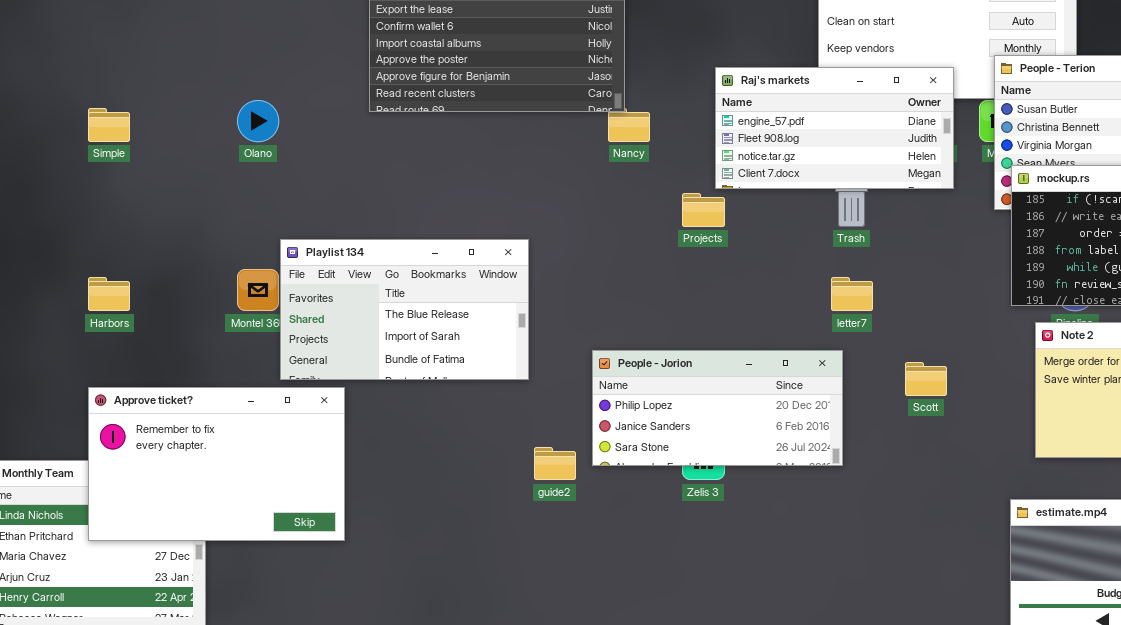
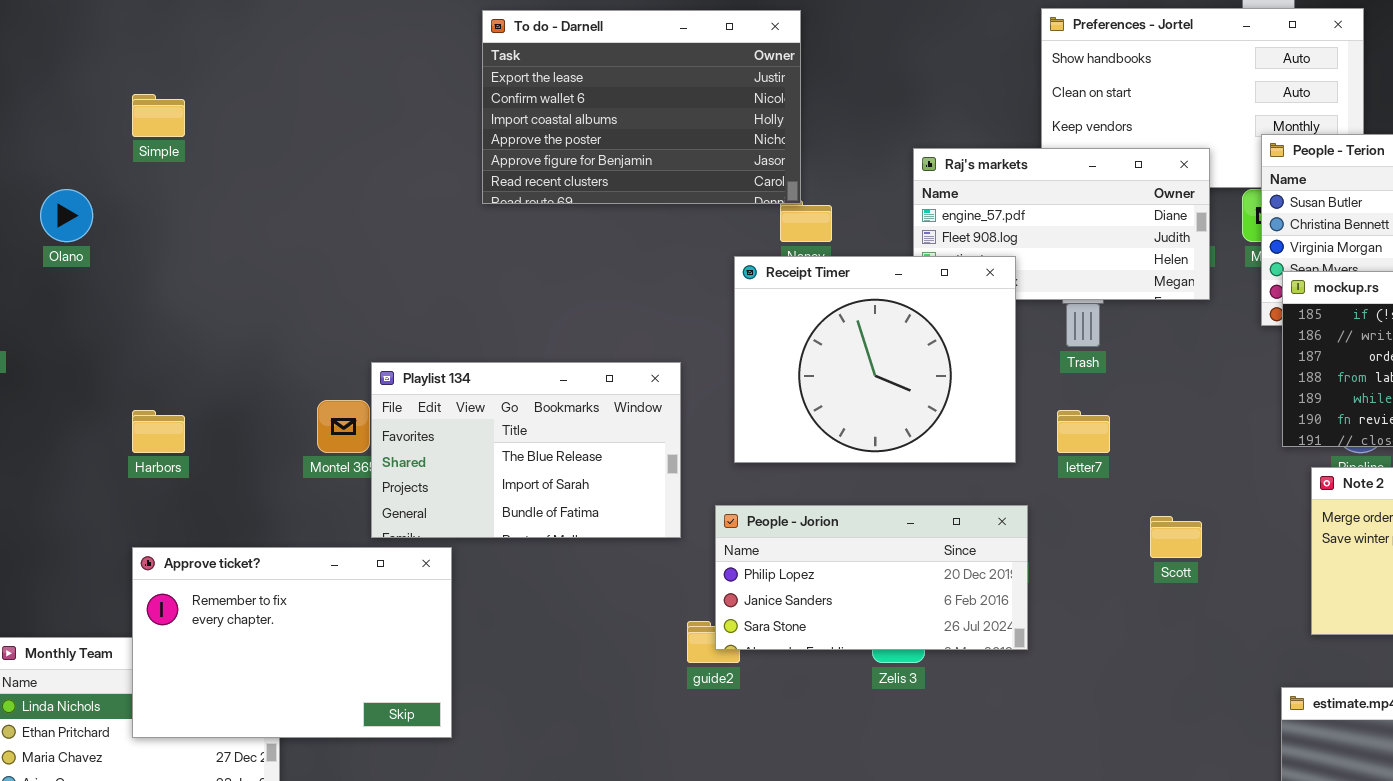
Olano: [237,100,279,142] -> [40,189,93,242], moved
Simple: [88,108,130,142] -> [132,94,185,137], moved
Receipt Timer: none -> [734,256,1016,463], opened
People - Jorion: [592,350,843,466] -> [715,505,1028,650], moved

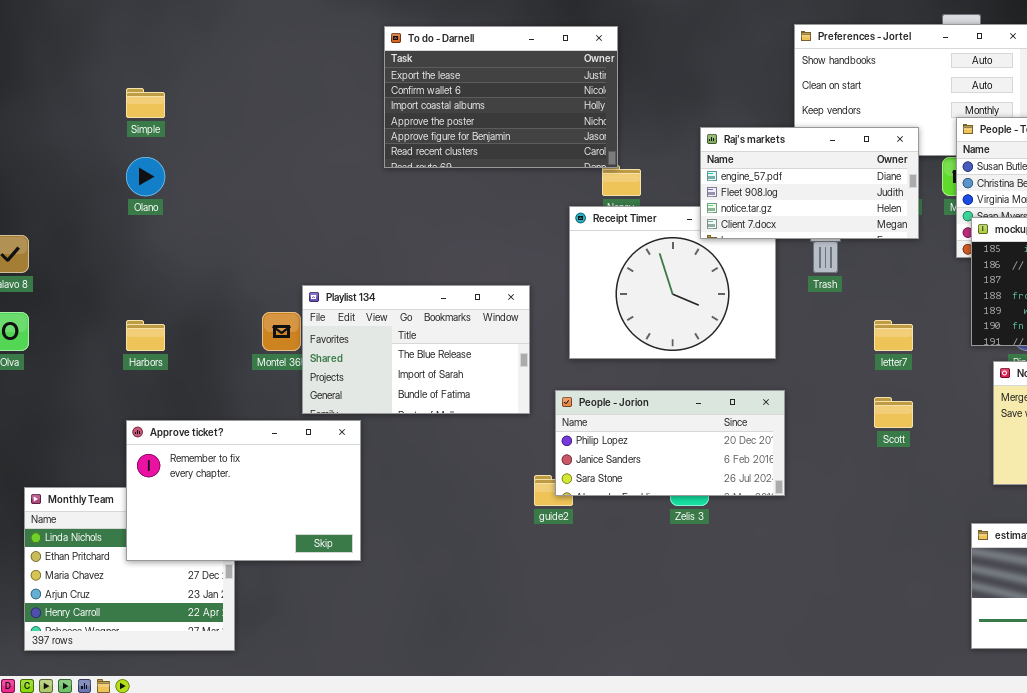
Raj's markets: [913,148,1210,300] -> [700,127,919,239], raised
Olano: [40,189,93,242] -> [126,157,165,196], moved
letter7: [1057,410,1110,453] -> [874,320,913,351], moved

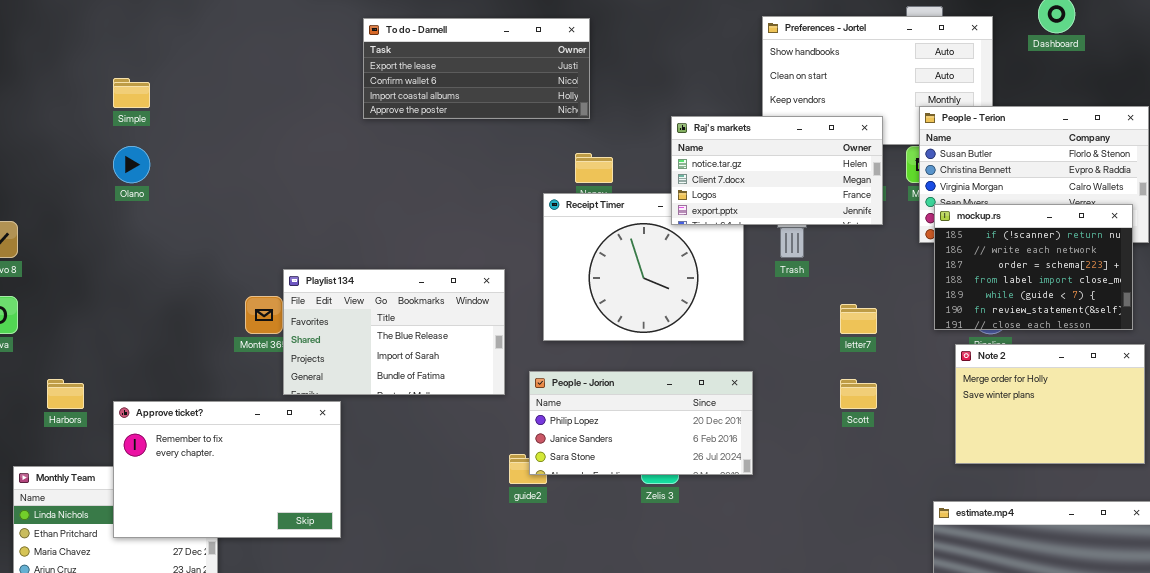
To do - Darnell: [384,26,618,168] -> [363,18,590,119], resized
Raj's markets: [700,127,919,239] -> [671,116,883,225], scrolled down 2 rows
Harbors: [126,320,165,351] -> [47,379,84,409], moved

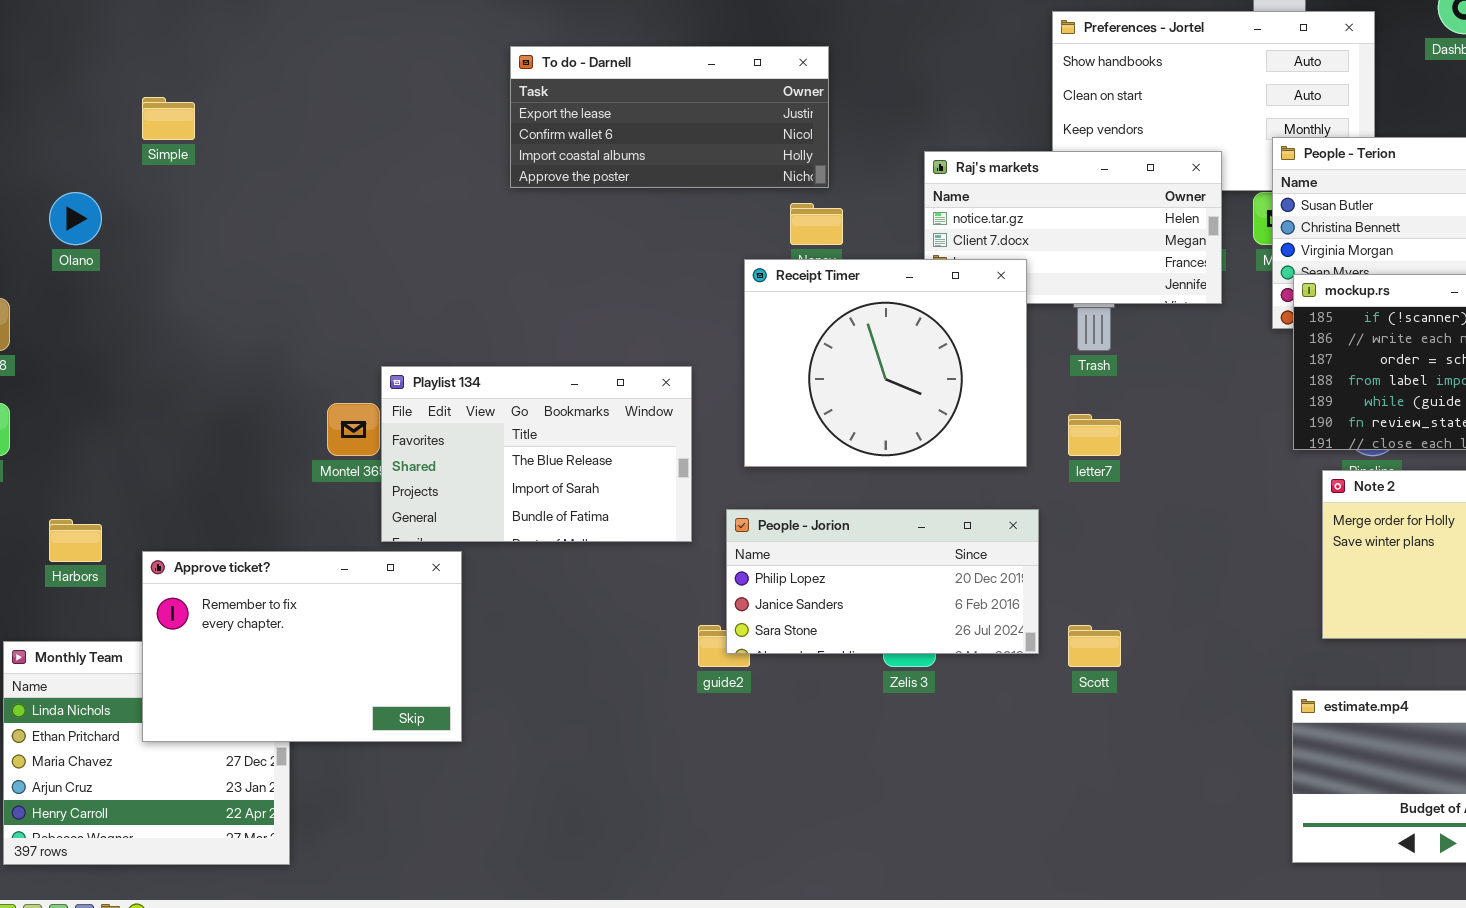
To do - Darnell: [363,18,590,119] -> [510,46,829,188], moved
Olano: [113,146,150,183] -> [49,192,102,245], moved
Receipt Timer: [543,193,744,341] -> [744,259,1027,467], raised
letter7: [840,304,877,334] -> [1068,414,1121,456], moved
Scott: [840,379,877,409] -> [1068,625,1121,667], moved

